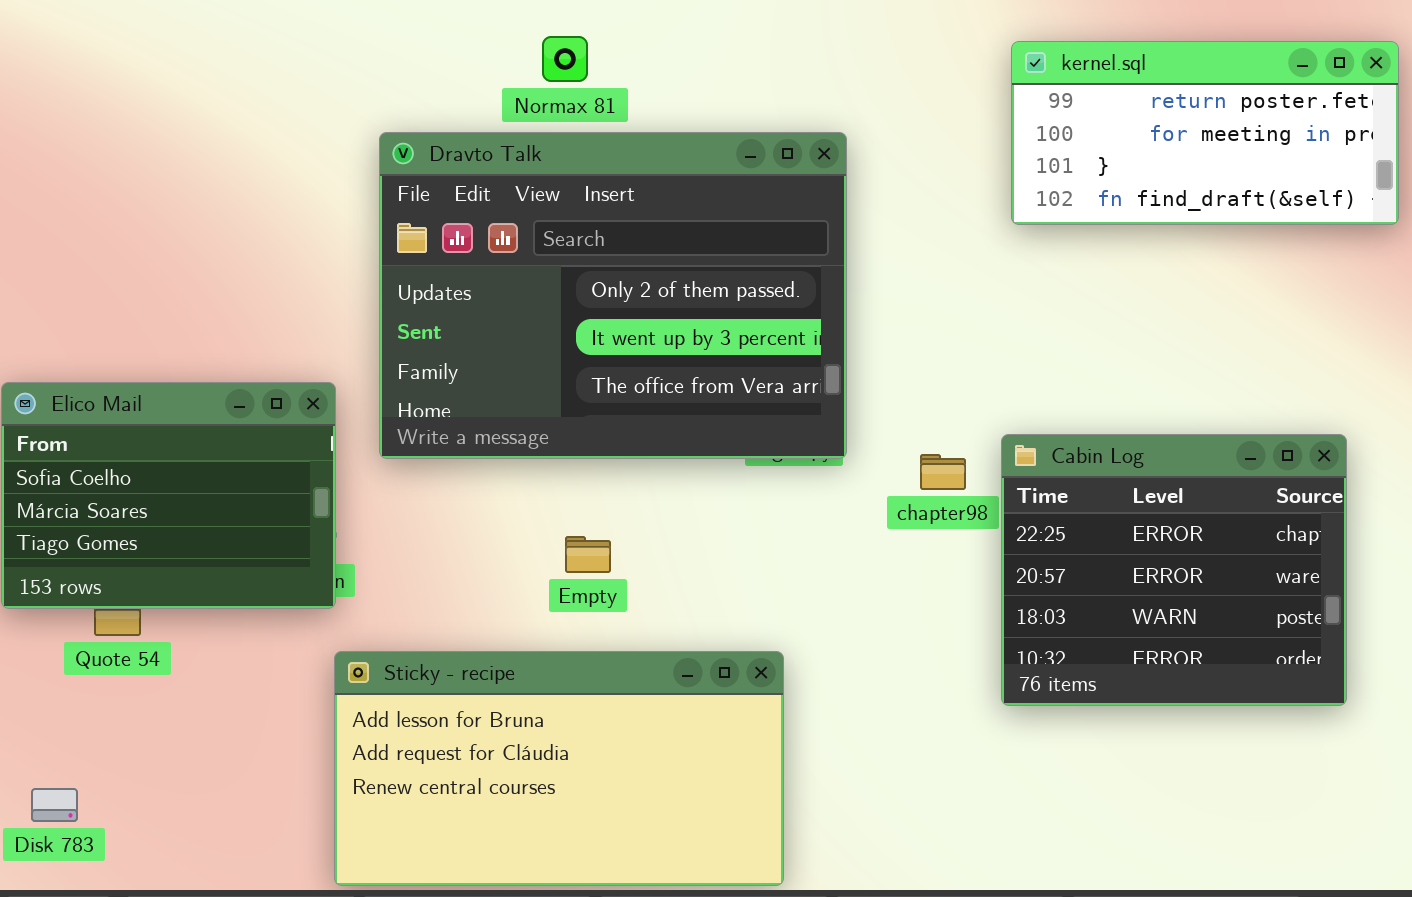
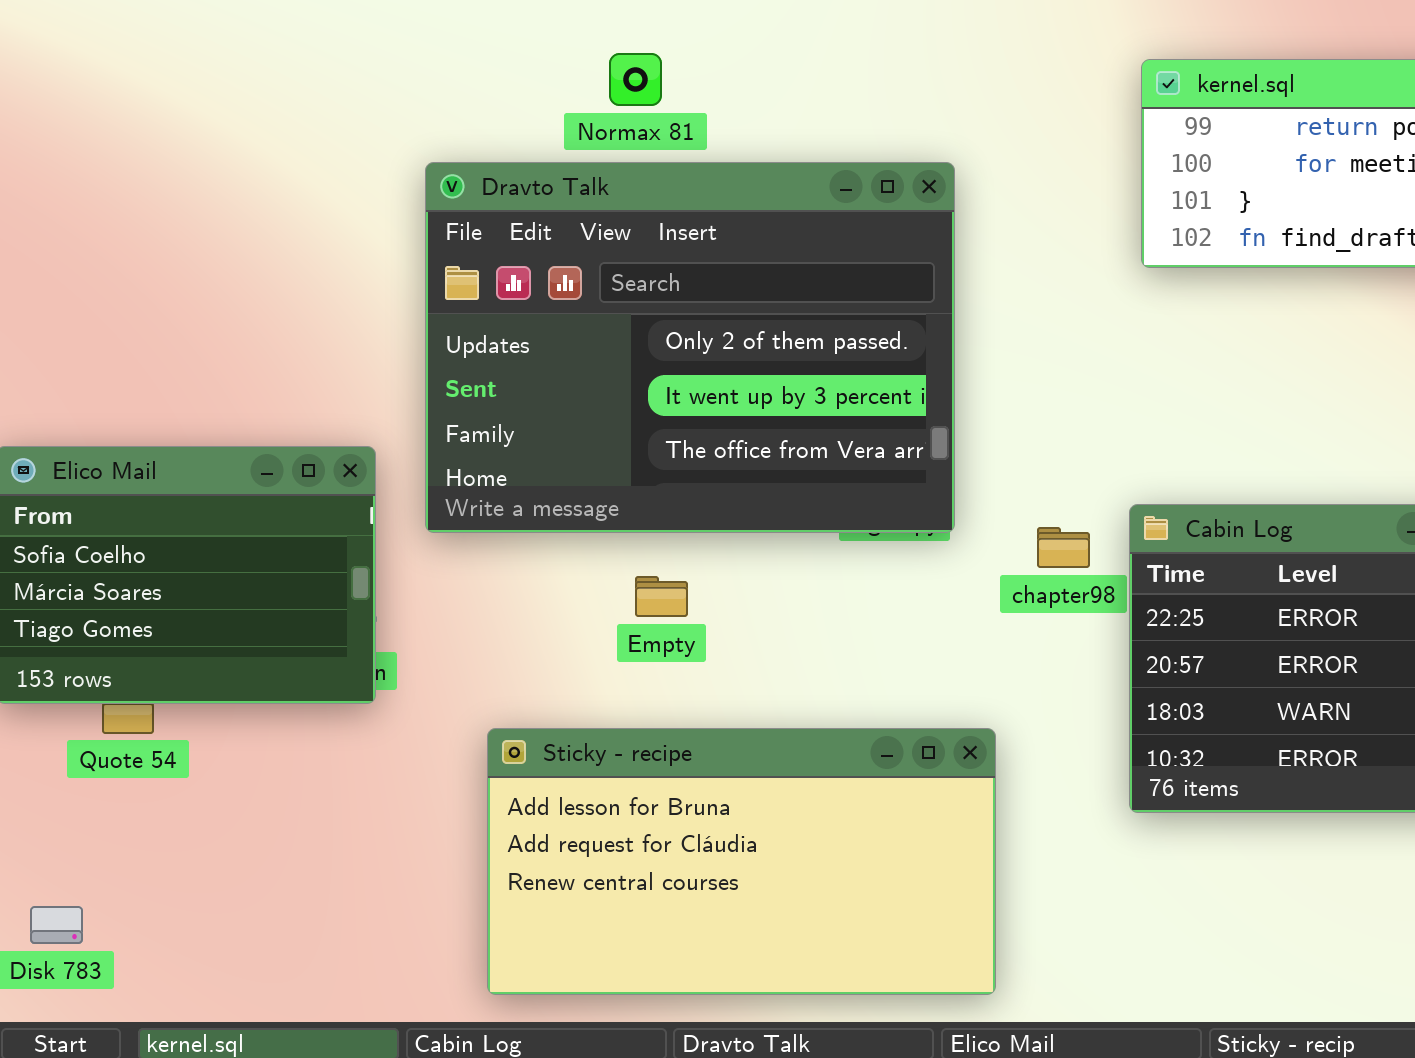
Empty: [565,536,611,573] -> [635,576,688,617], moved
Sticky - recipe: [334,651,784,886] -> [487,728,996,995], moved

